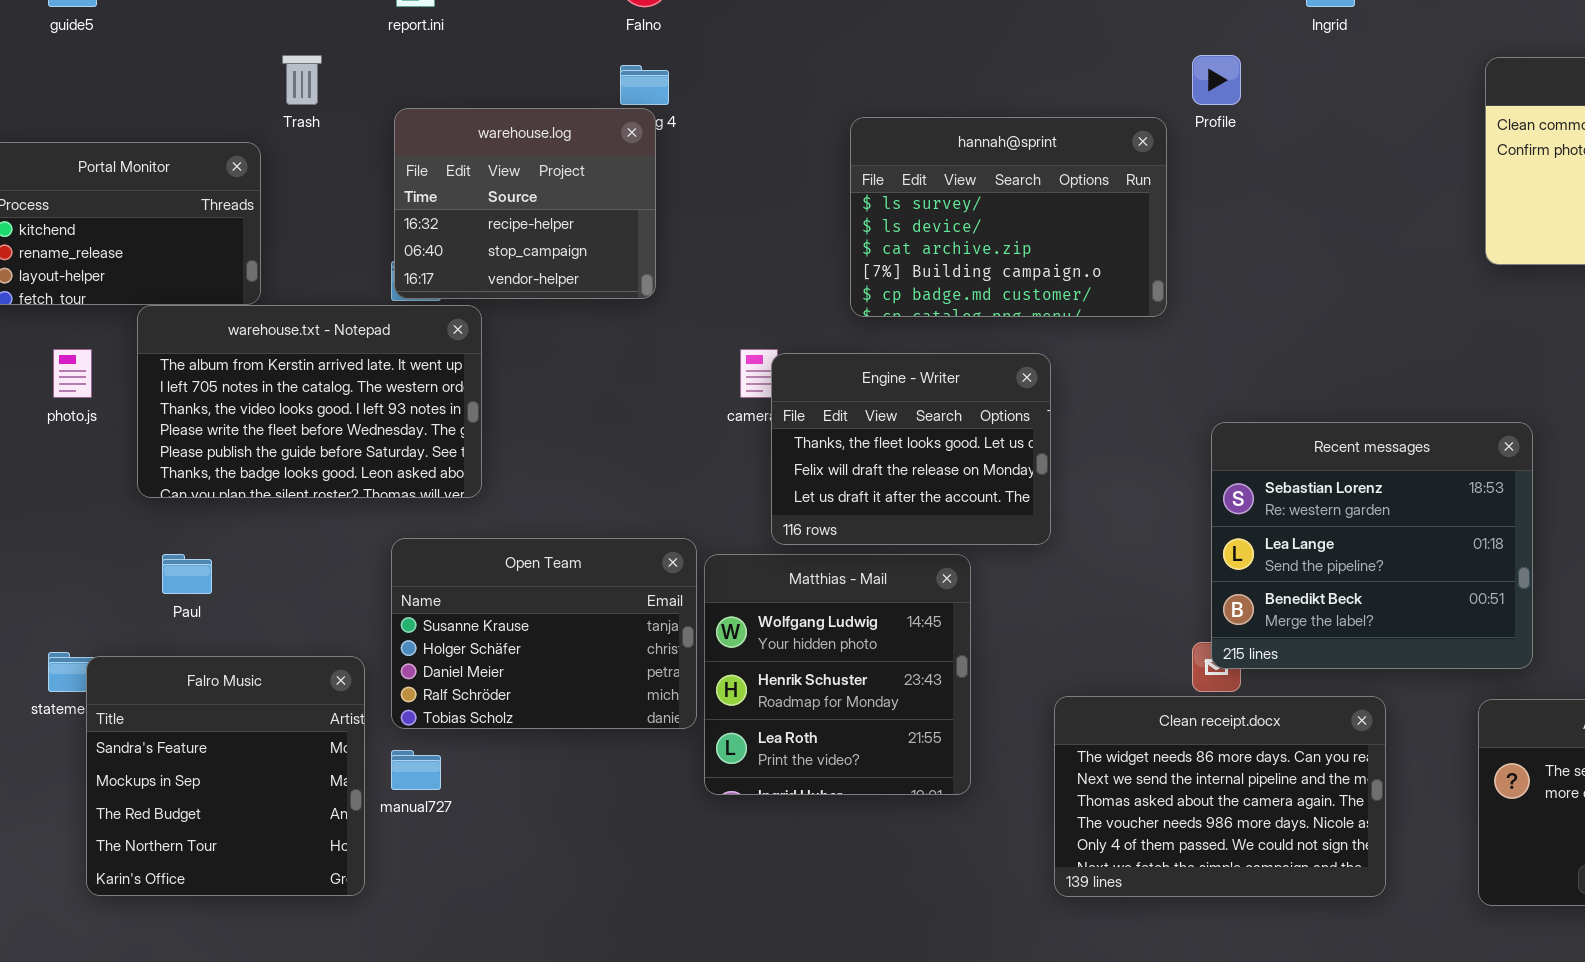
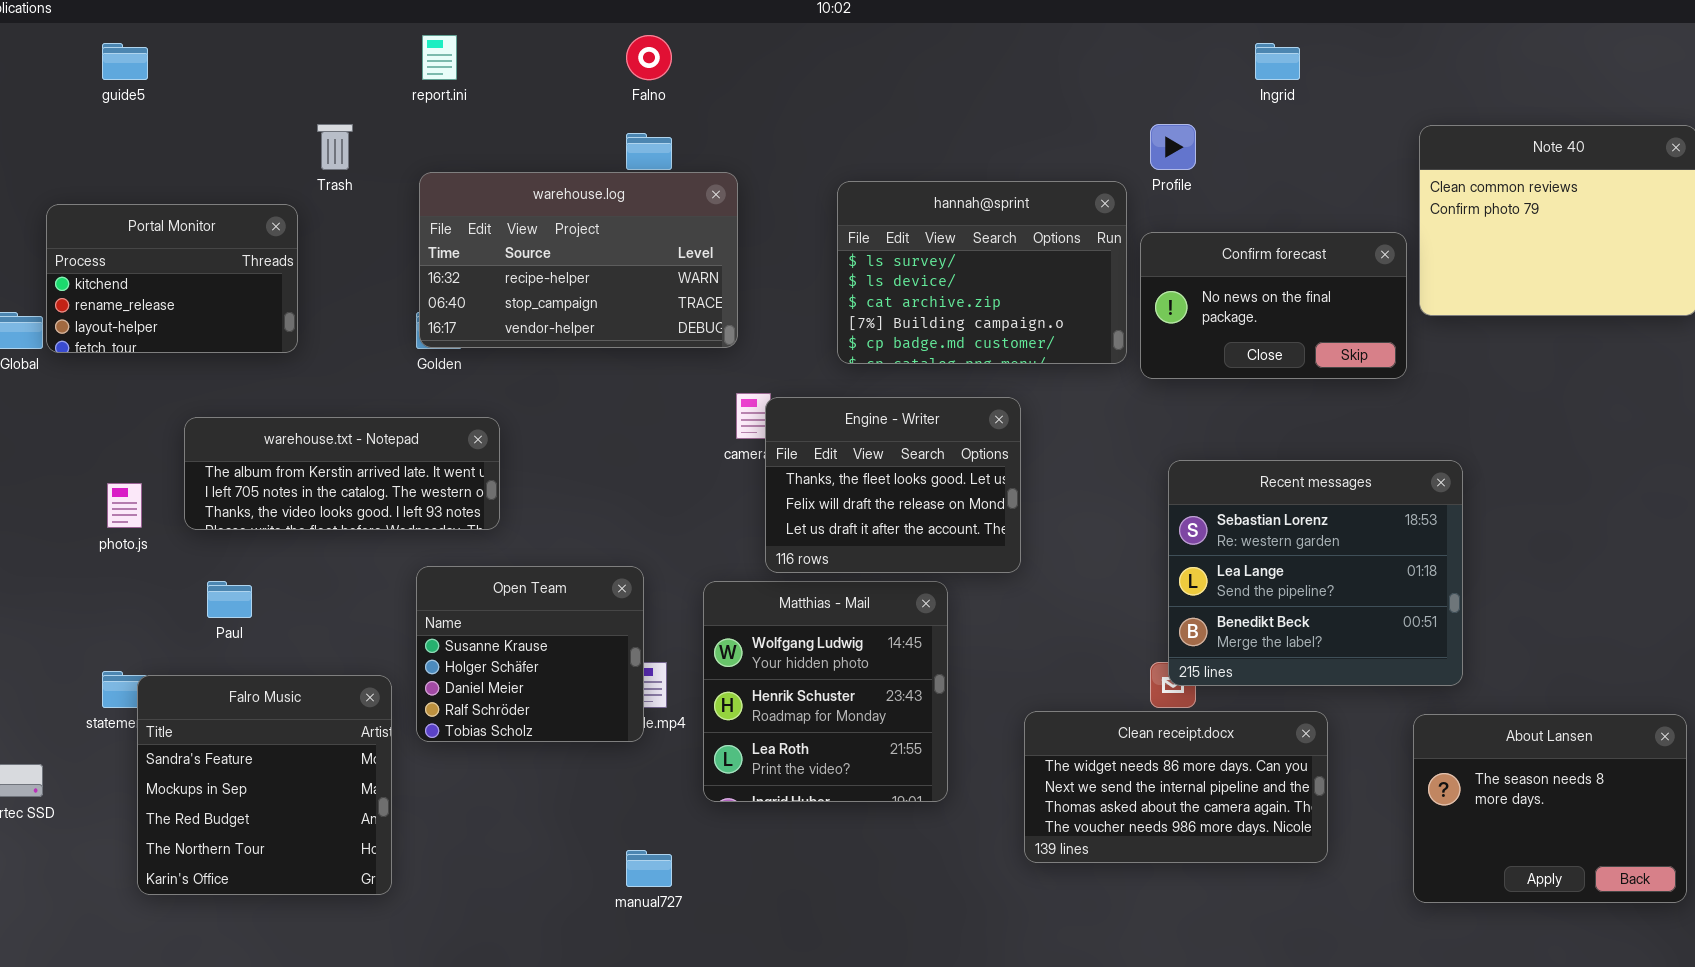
warehouse.log: [394,108,656,299] -> [419,172,738,348], resized
Confirm forecast: none -> [1140,232,1407,379], opened
warehouse.txt - Notepad: [137,305,482,498] -> [184,417,500,530], resized
photo.js: [53,349,92,398] -> [107,483,142,528], moved
Open Team: [391,538,697,729] -> [416,566,644,742], resized
Clean receipt.docx: [1054,696,1386,897] -> [1024,711,1328,863], resized
manual727: [391,750,441,790] -> [626,850,672,887], moved

